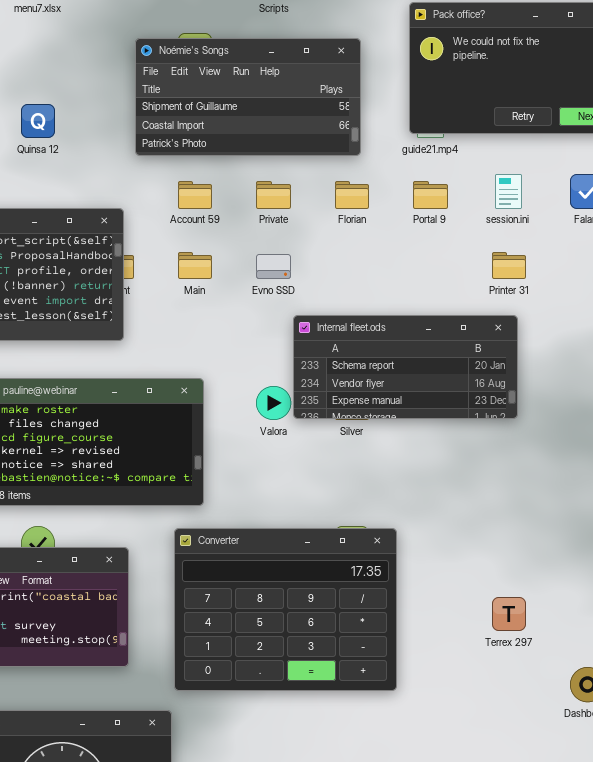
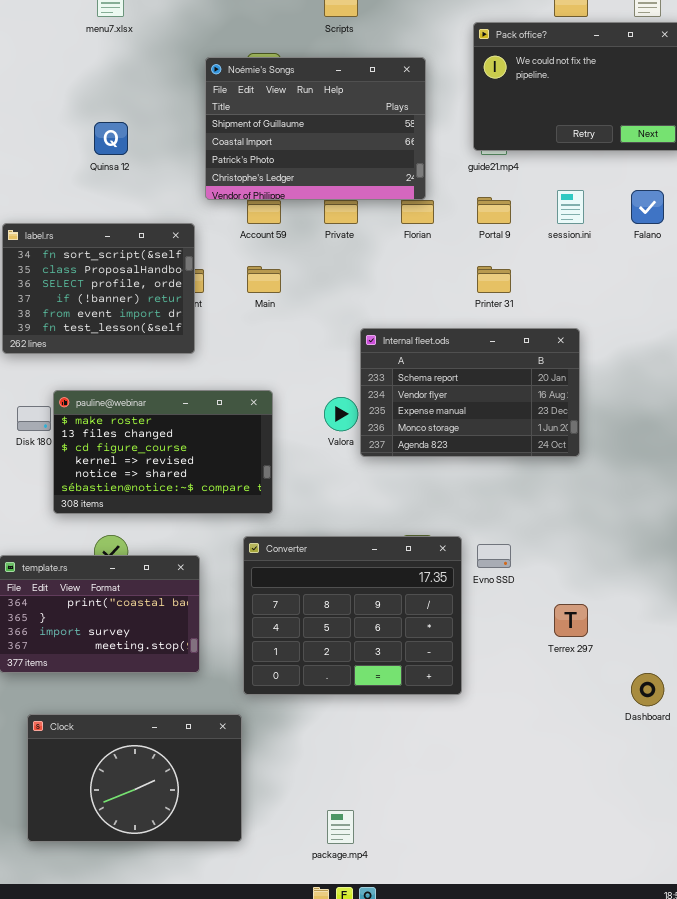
Noémie's Songs: [135,38,361,156] -> [205,57,426,200], resized
Printer 31: [492,252,526,279] -> [477,266,511,293], moved
Evno SSD: [256,254,291,279] -> [477,544,511,568], moved
Internal fleet.ods: [293,315,518,419] -> [360,328,580,457], resized

